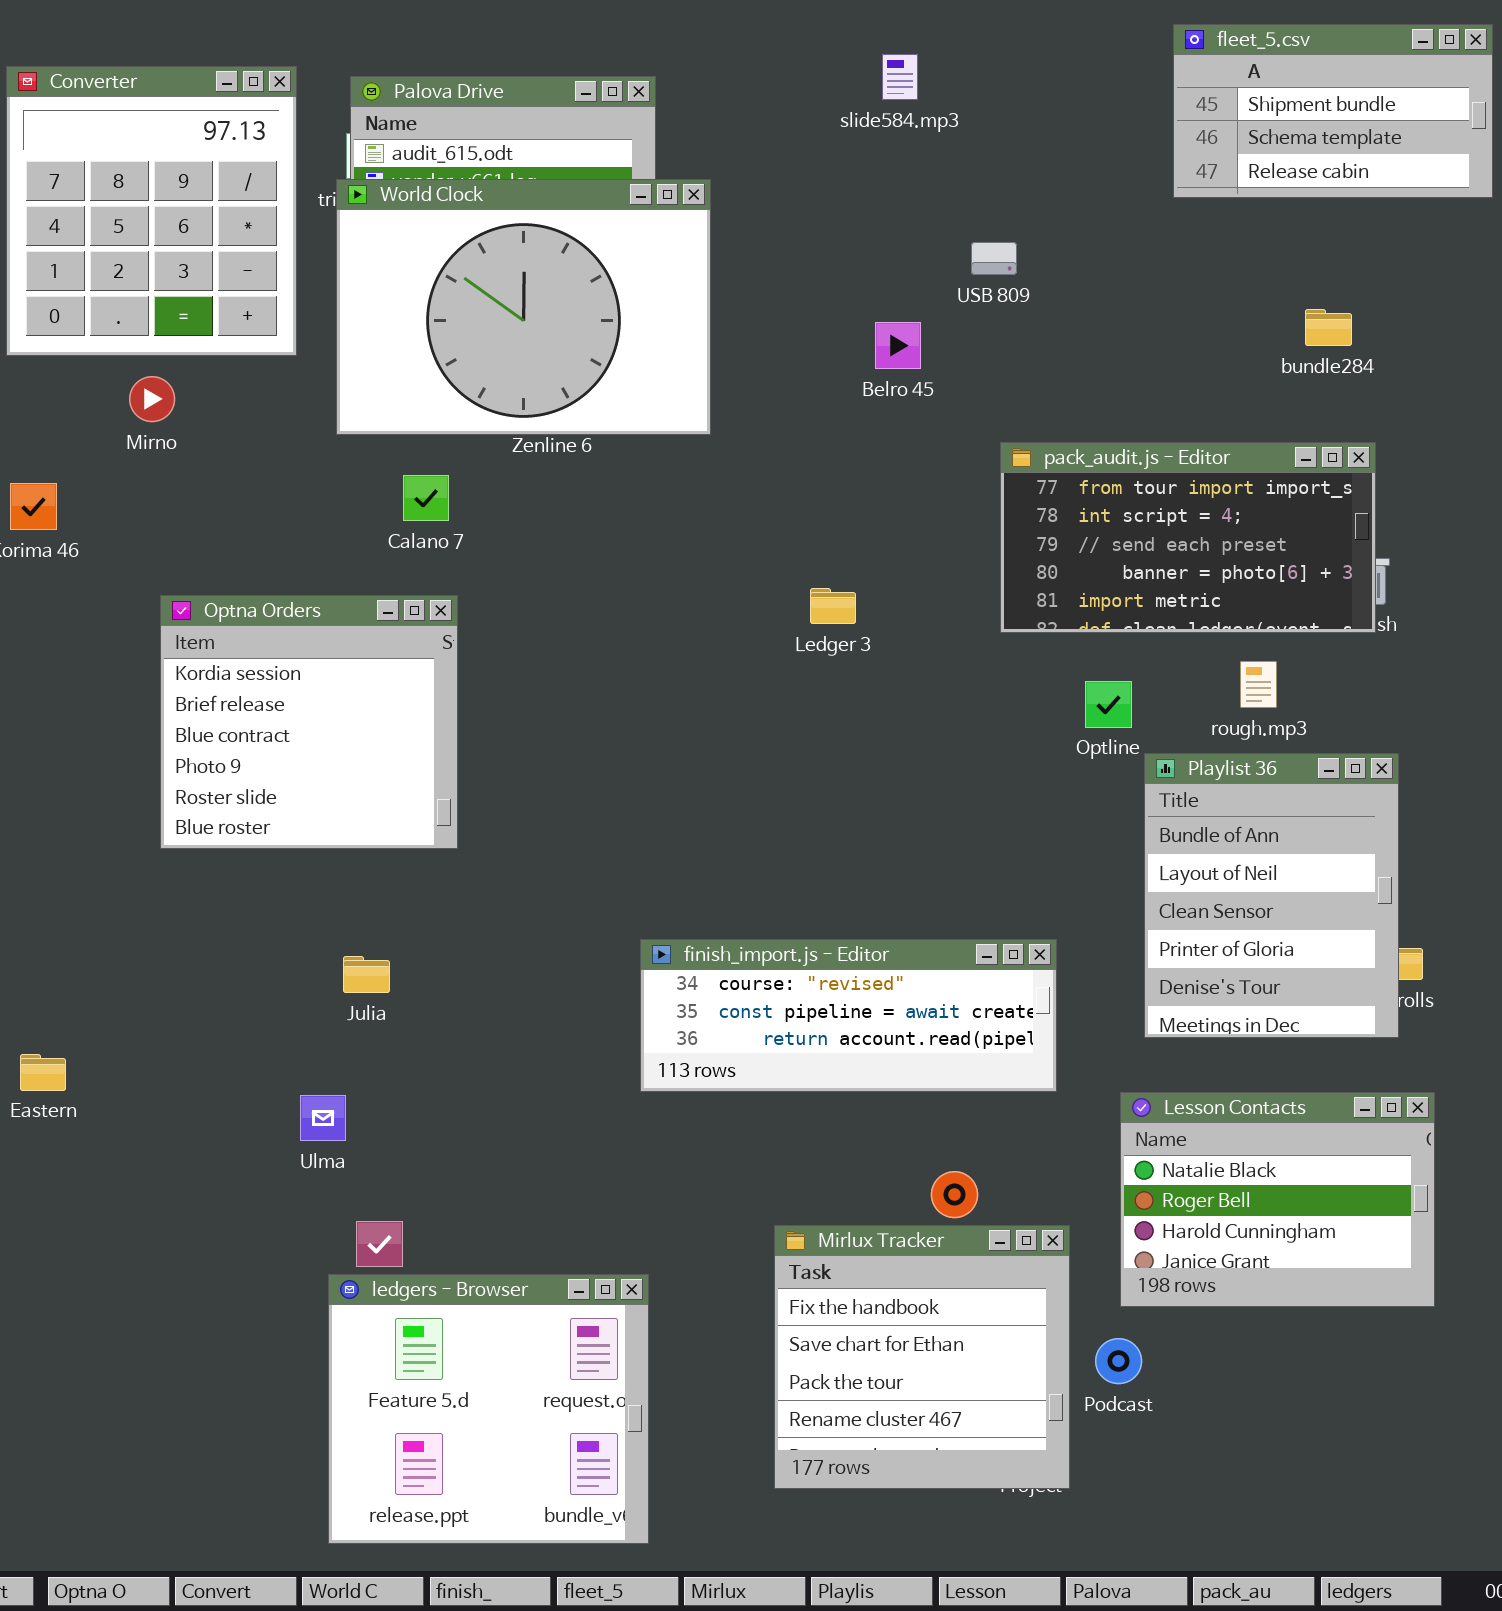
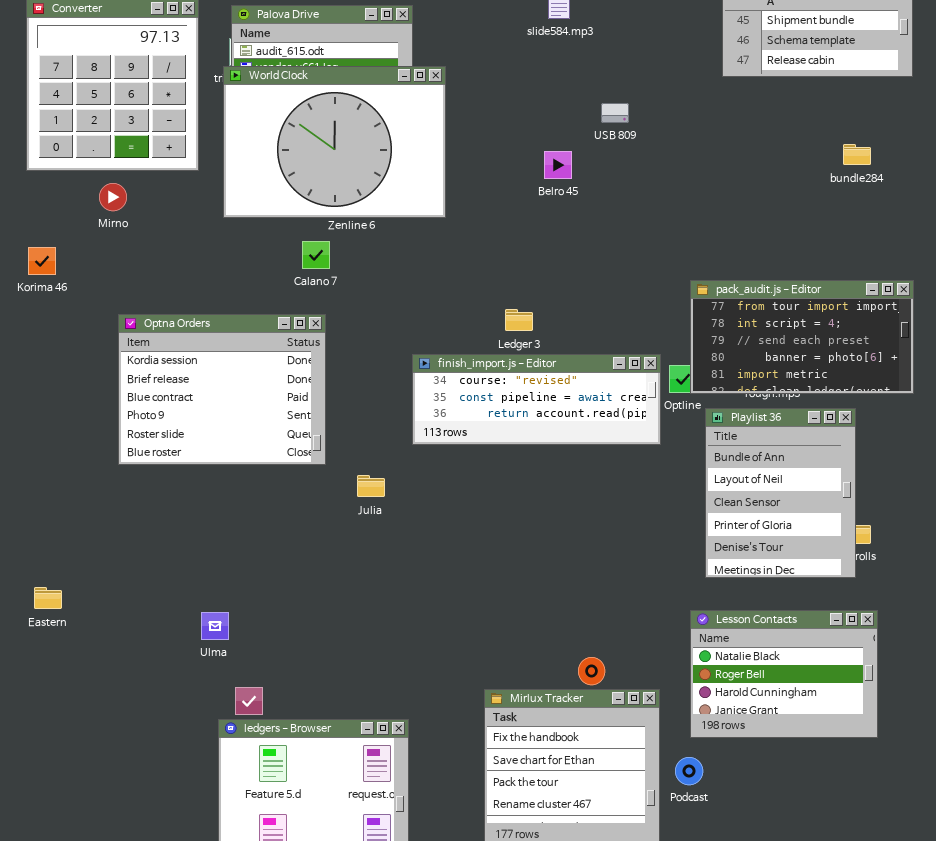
bundle284: [1305,309,1352,346] -> [843,144,871,165], moved
pack_audit.js - Editor: [1000,442,1376,633] -> [690,280,914,394], moved
Calano 7: [403,475,449,521] -> [302,241,330,269], moved
Optna Orders: [160,595,458,849] -> [118,314,326,465], resized
finish_import.js - Editor: [640,939,1057,1092] -> [412,354,661,445], moved
Julia: [343,956,390,993] -> [357,475,385,497], moved

